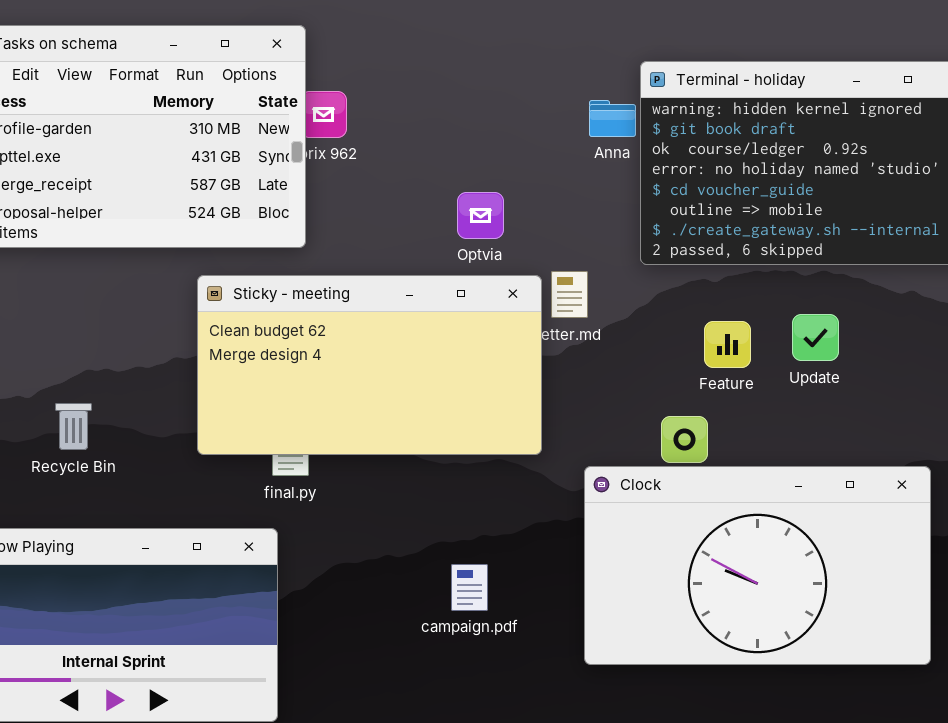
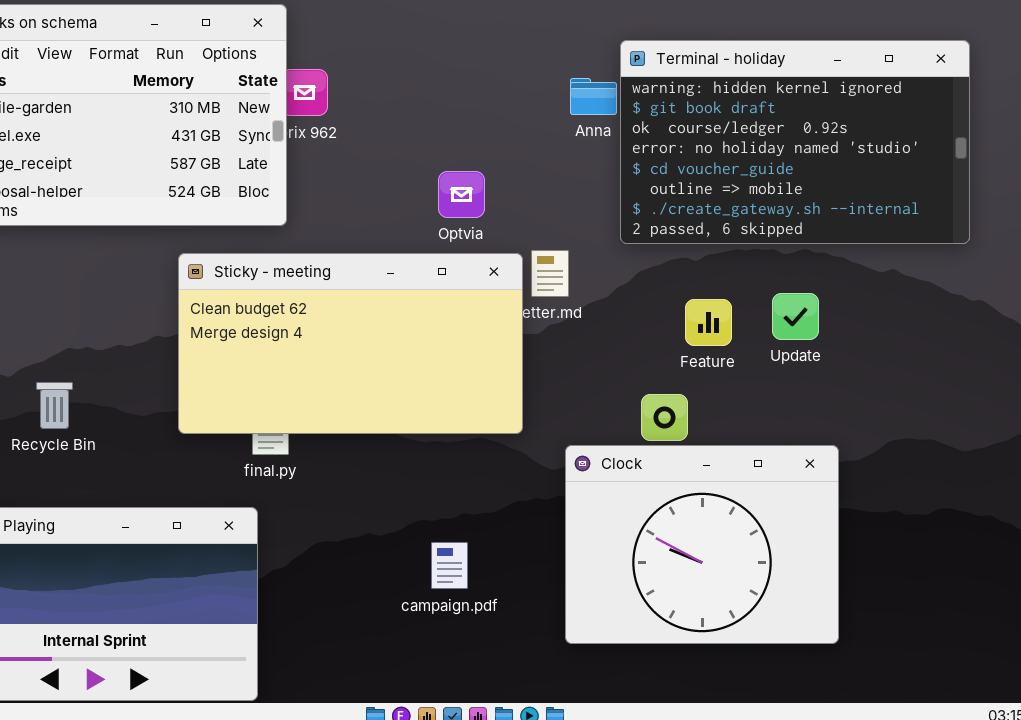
Clock: [584,466,931,665] -> [565,445,839,644], resized

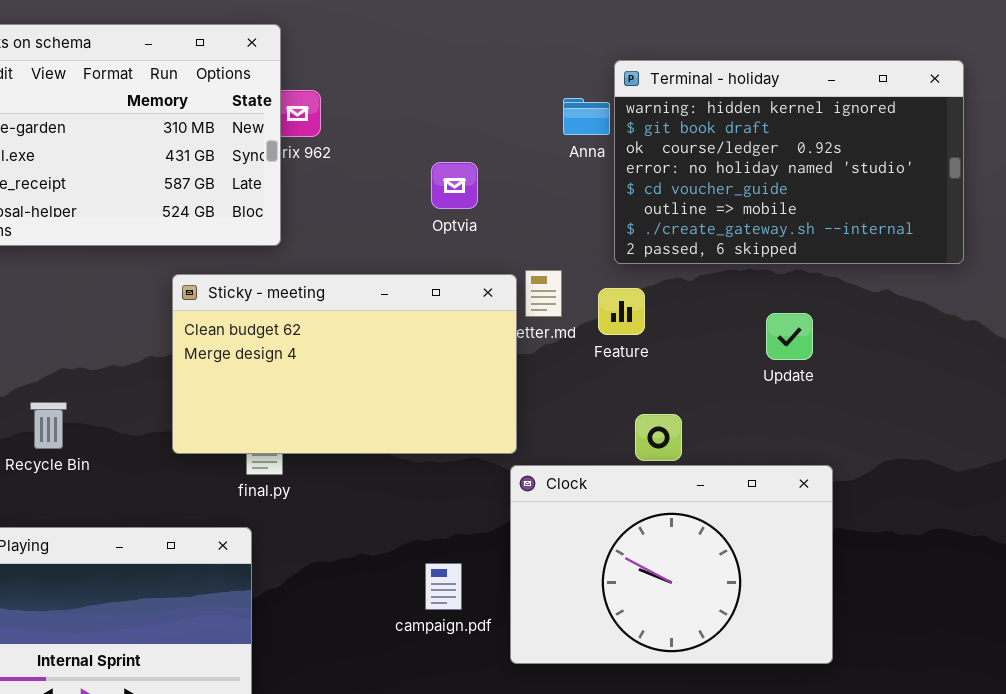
Optvia: [438,171,485,218] -> [431,162,478,209], moved
Feature: [685,299,732,346] -> [598,288,645,335], moved
Clock: [565,445,839,644] -> [510,465,833,664], resized

